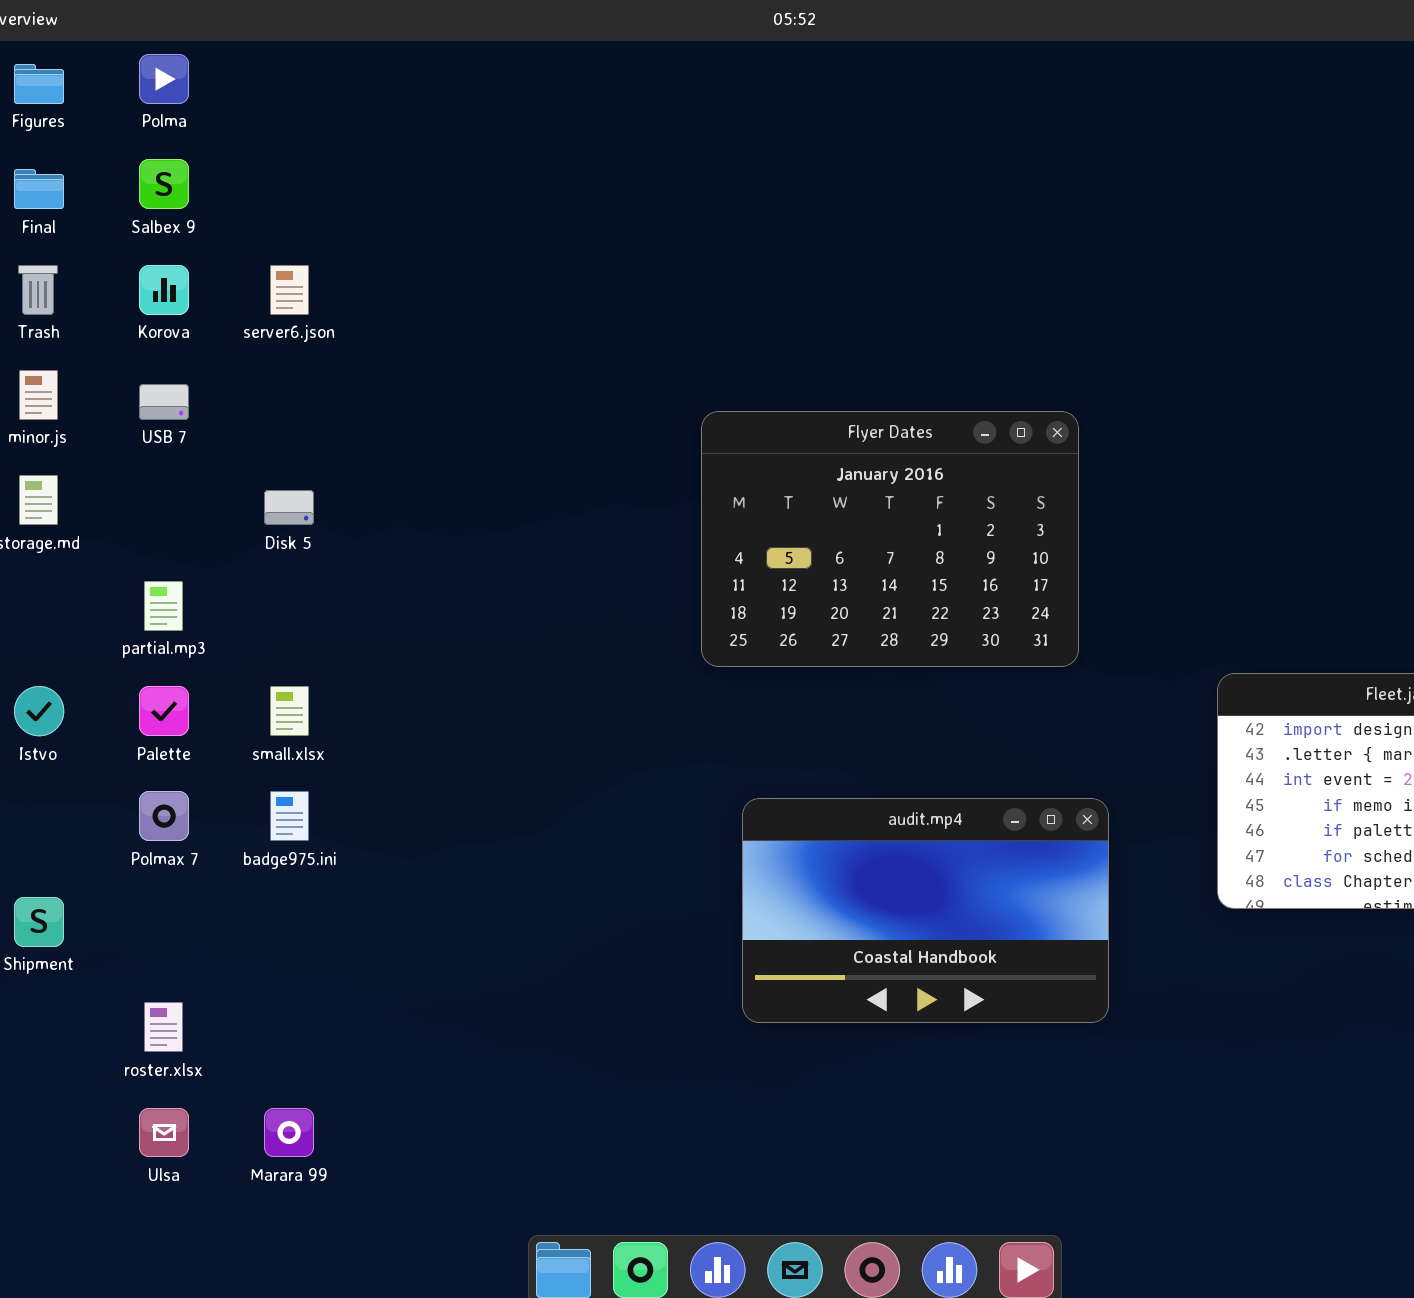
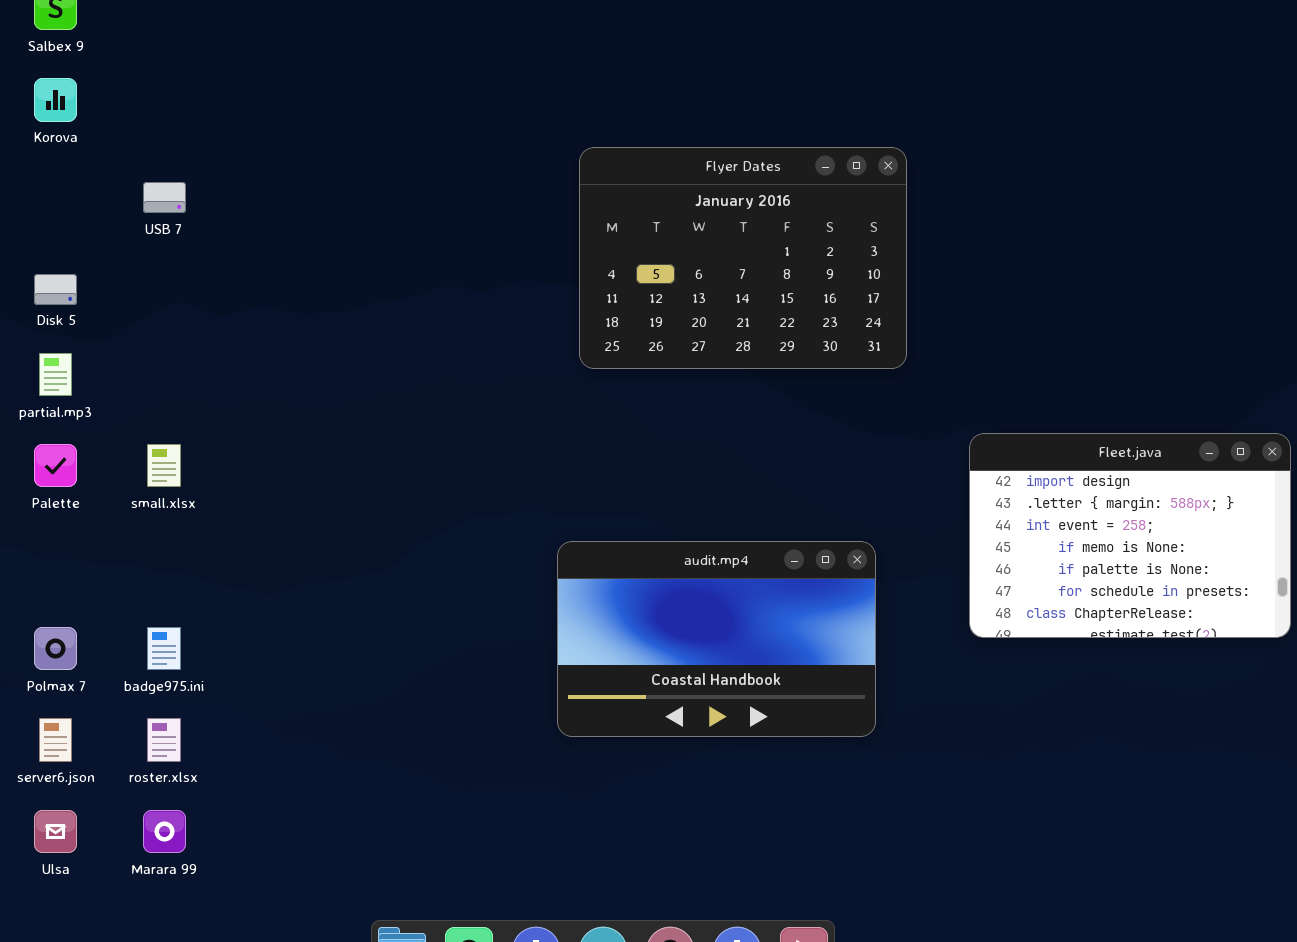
server6.json: [270,265,309,315] -> [39,718,72,762], moved
USB 7: [139,384,189,420] -> [143,182,186,213], moved
Flyer Dates: [701,411,1079,667] -> [579,147,907,369], moved
Disk 5: [264,490,314,525] -> [34,274,77,305], moved
Polmax 7: [139,791,189,841] -> [34,627,77,670], moved
badge975.ini: [270,791,309,841] -> [147,627,181,670], moved
roster.xlsx: [144,1002,183,1052] -> [147,718,181,762], moved

